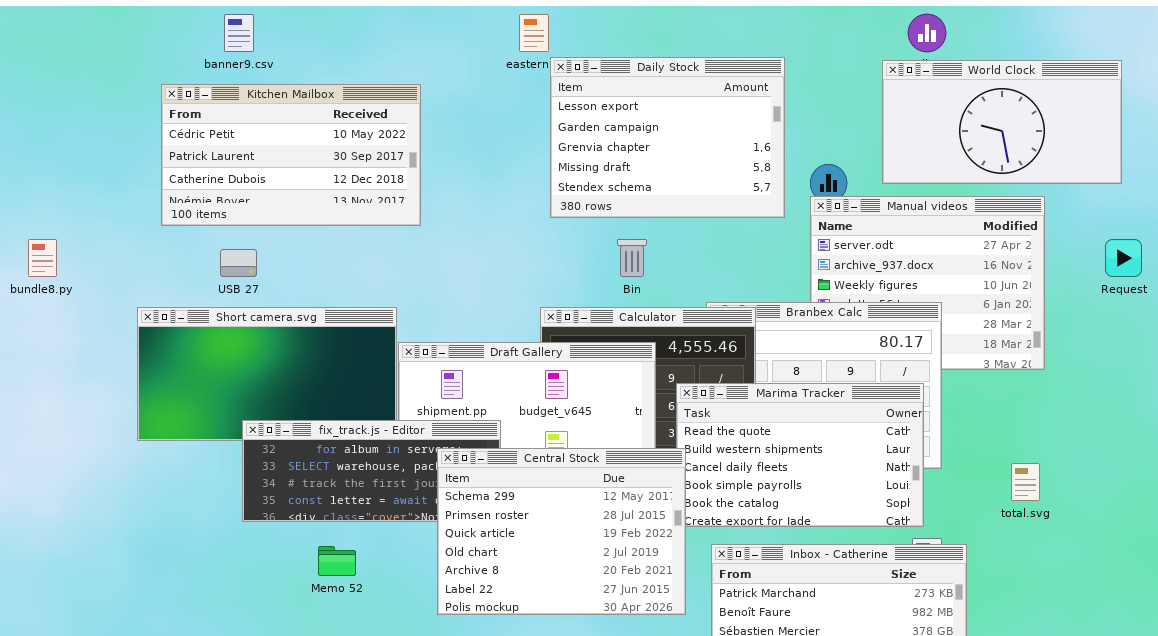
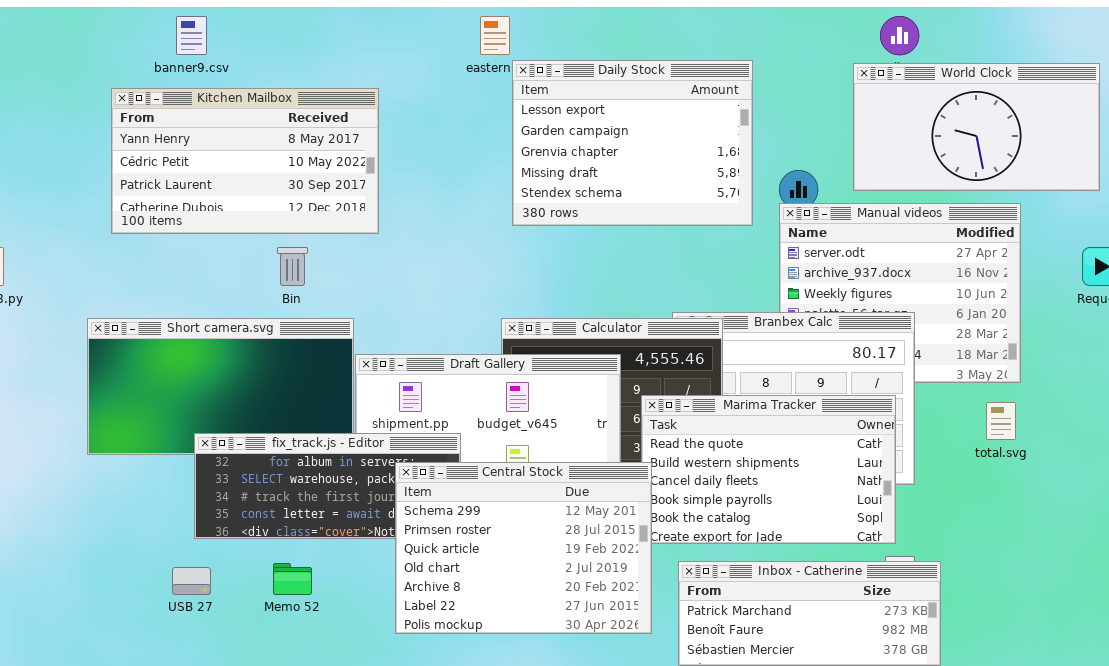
Kitchen Mailbox: [161,84,421,226] -> [111,88,379,234], scrolled up 1 row
Bin: [617,239,647,277] -> [277,247,308,286], moved
USB 27: [220,249,257,277] -> [172,567,211,595], moved
total.svg: [1011,463,1040,501] -> [986,402,1016,440], moved

